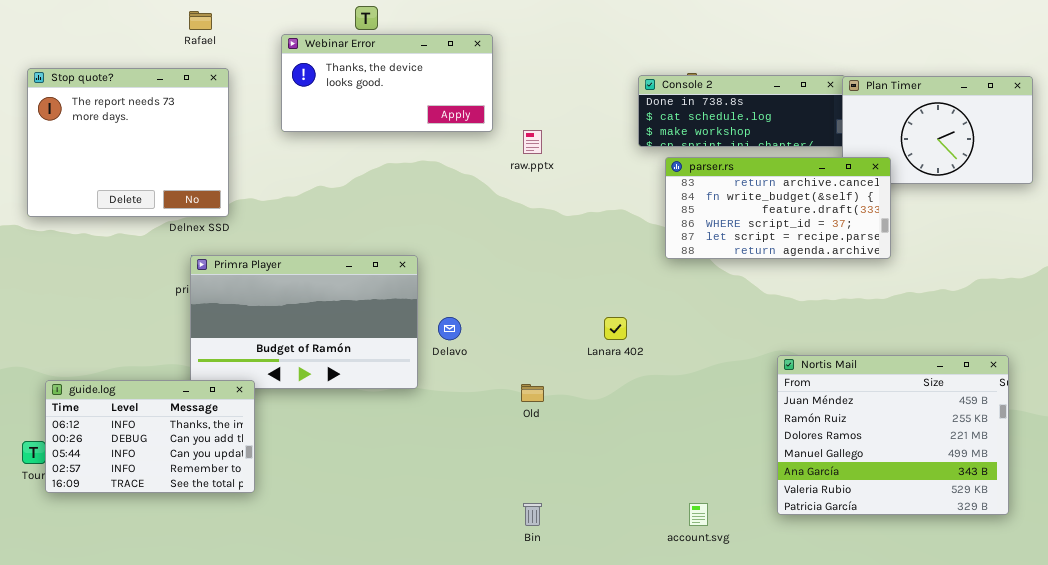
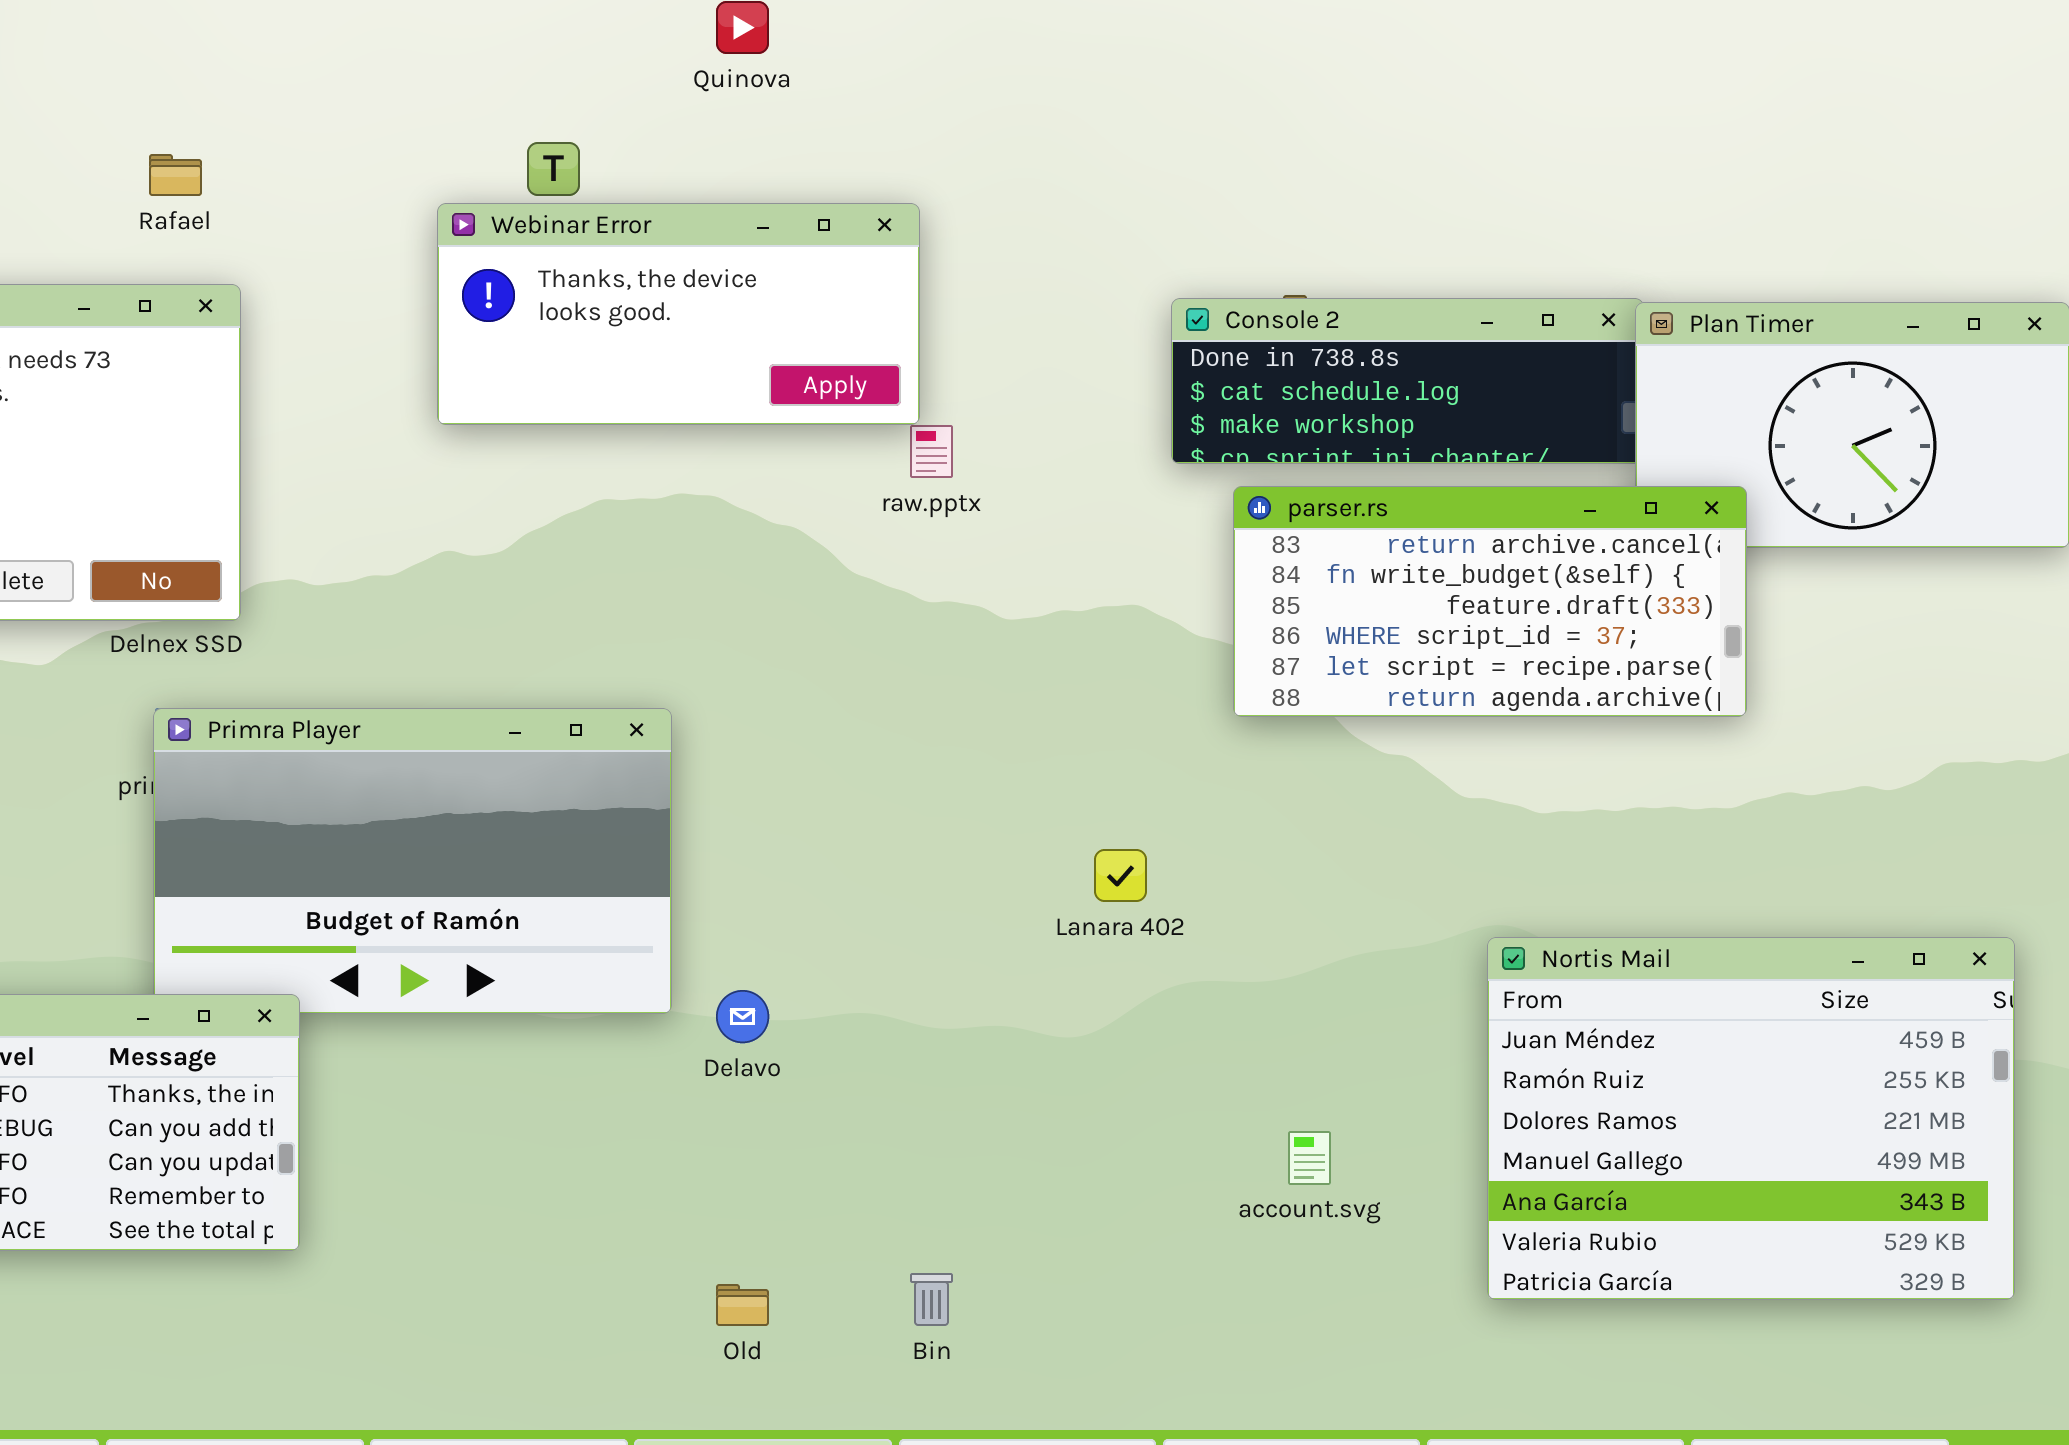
Webinar Error: [281,34,493,132] -> [437,203,920,425], moved
Delavo: [438,317,461,340] -> [716,990,769,1043], moved
Old: [521,384,544,402] -> [716,1284,769,1326], moved
account.svg: [689,503,708,526] -> [1288,1131,1331,1185], moved

